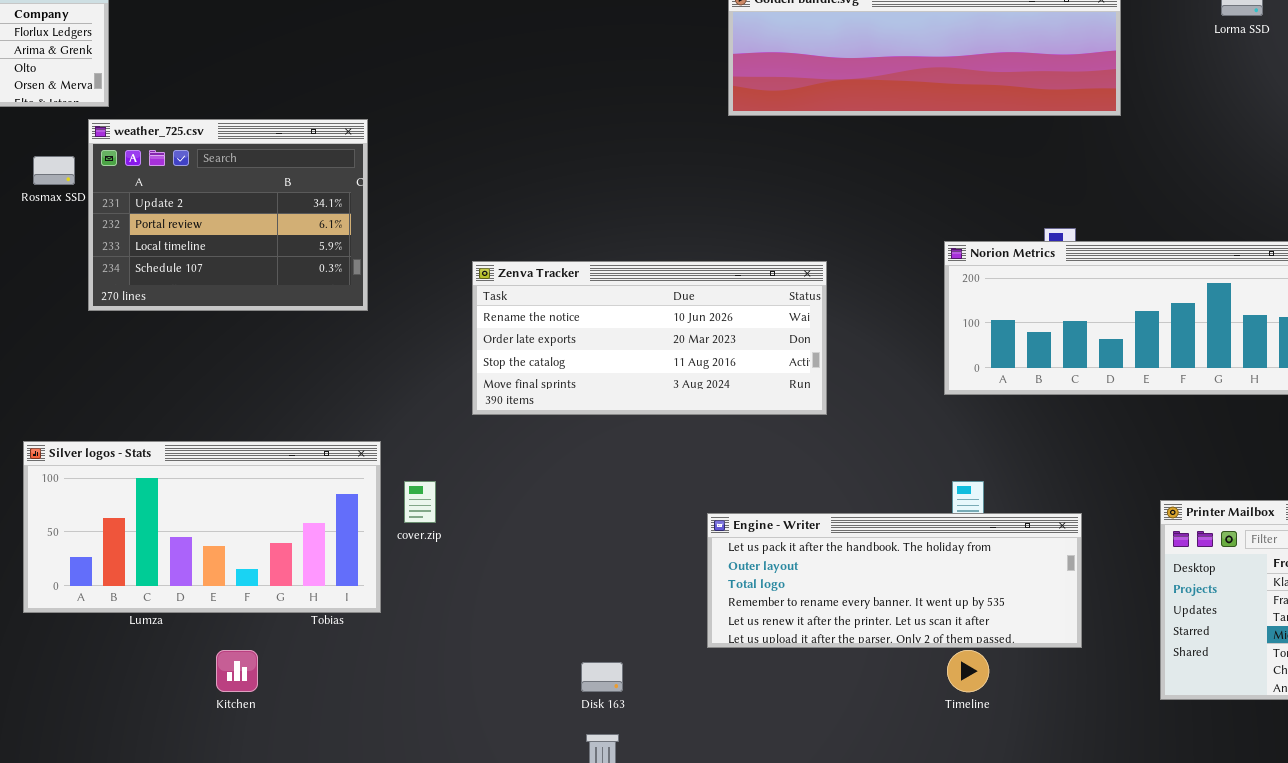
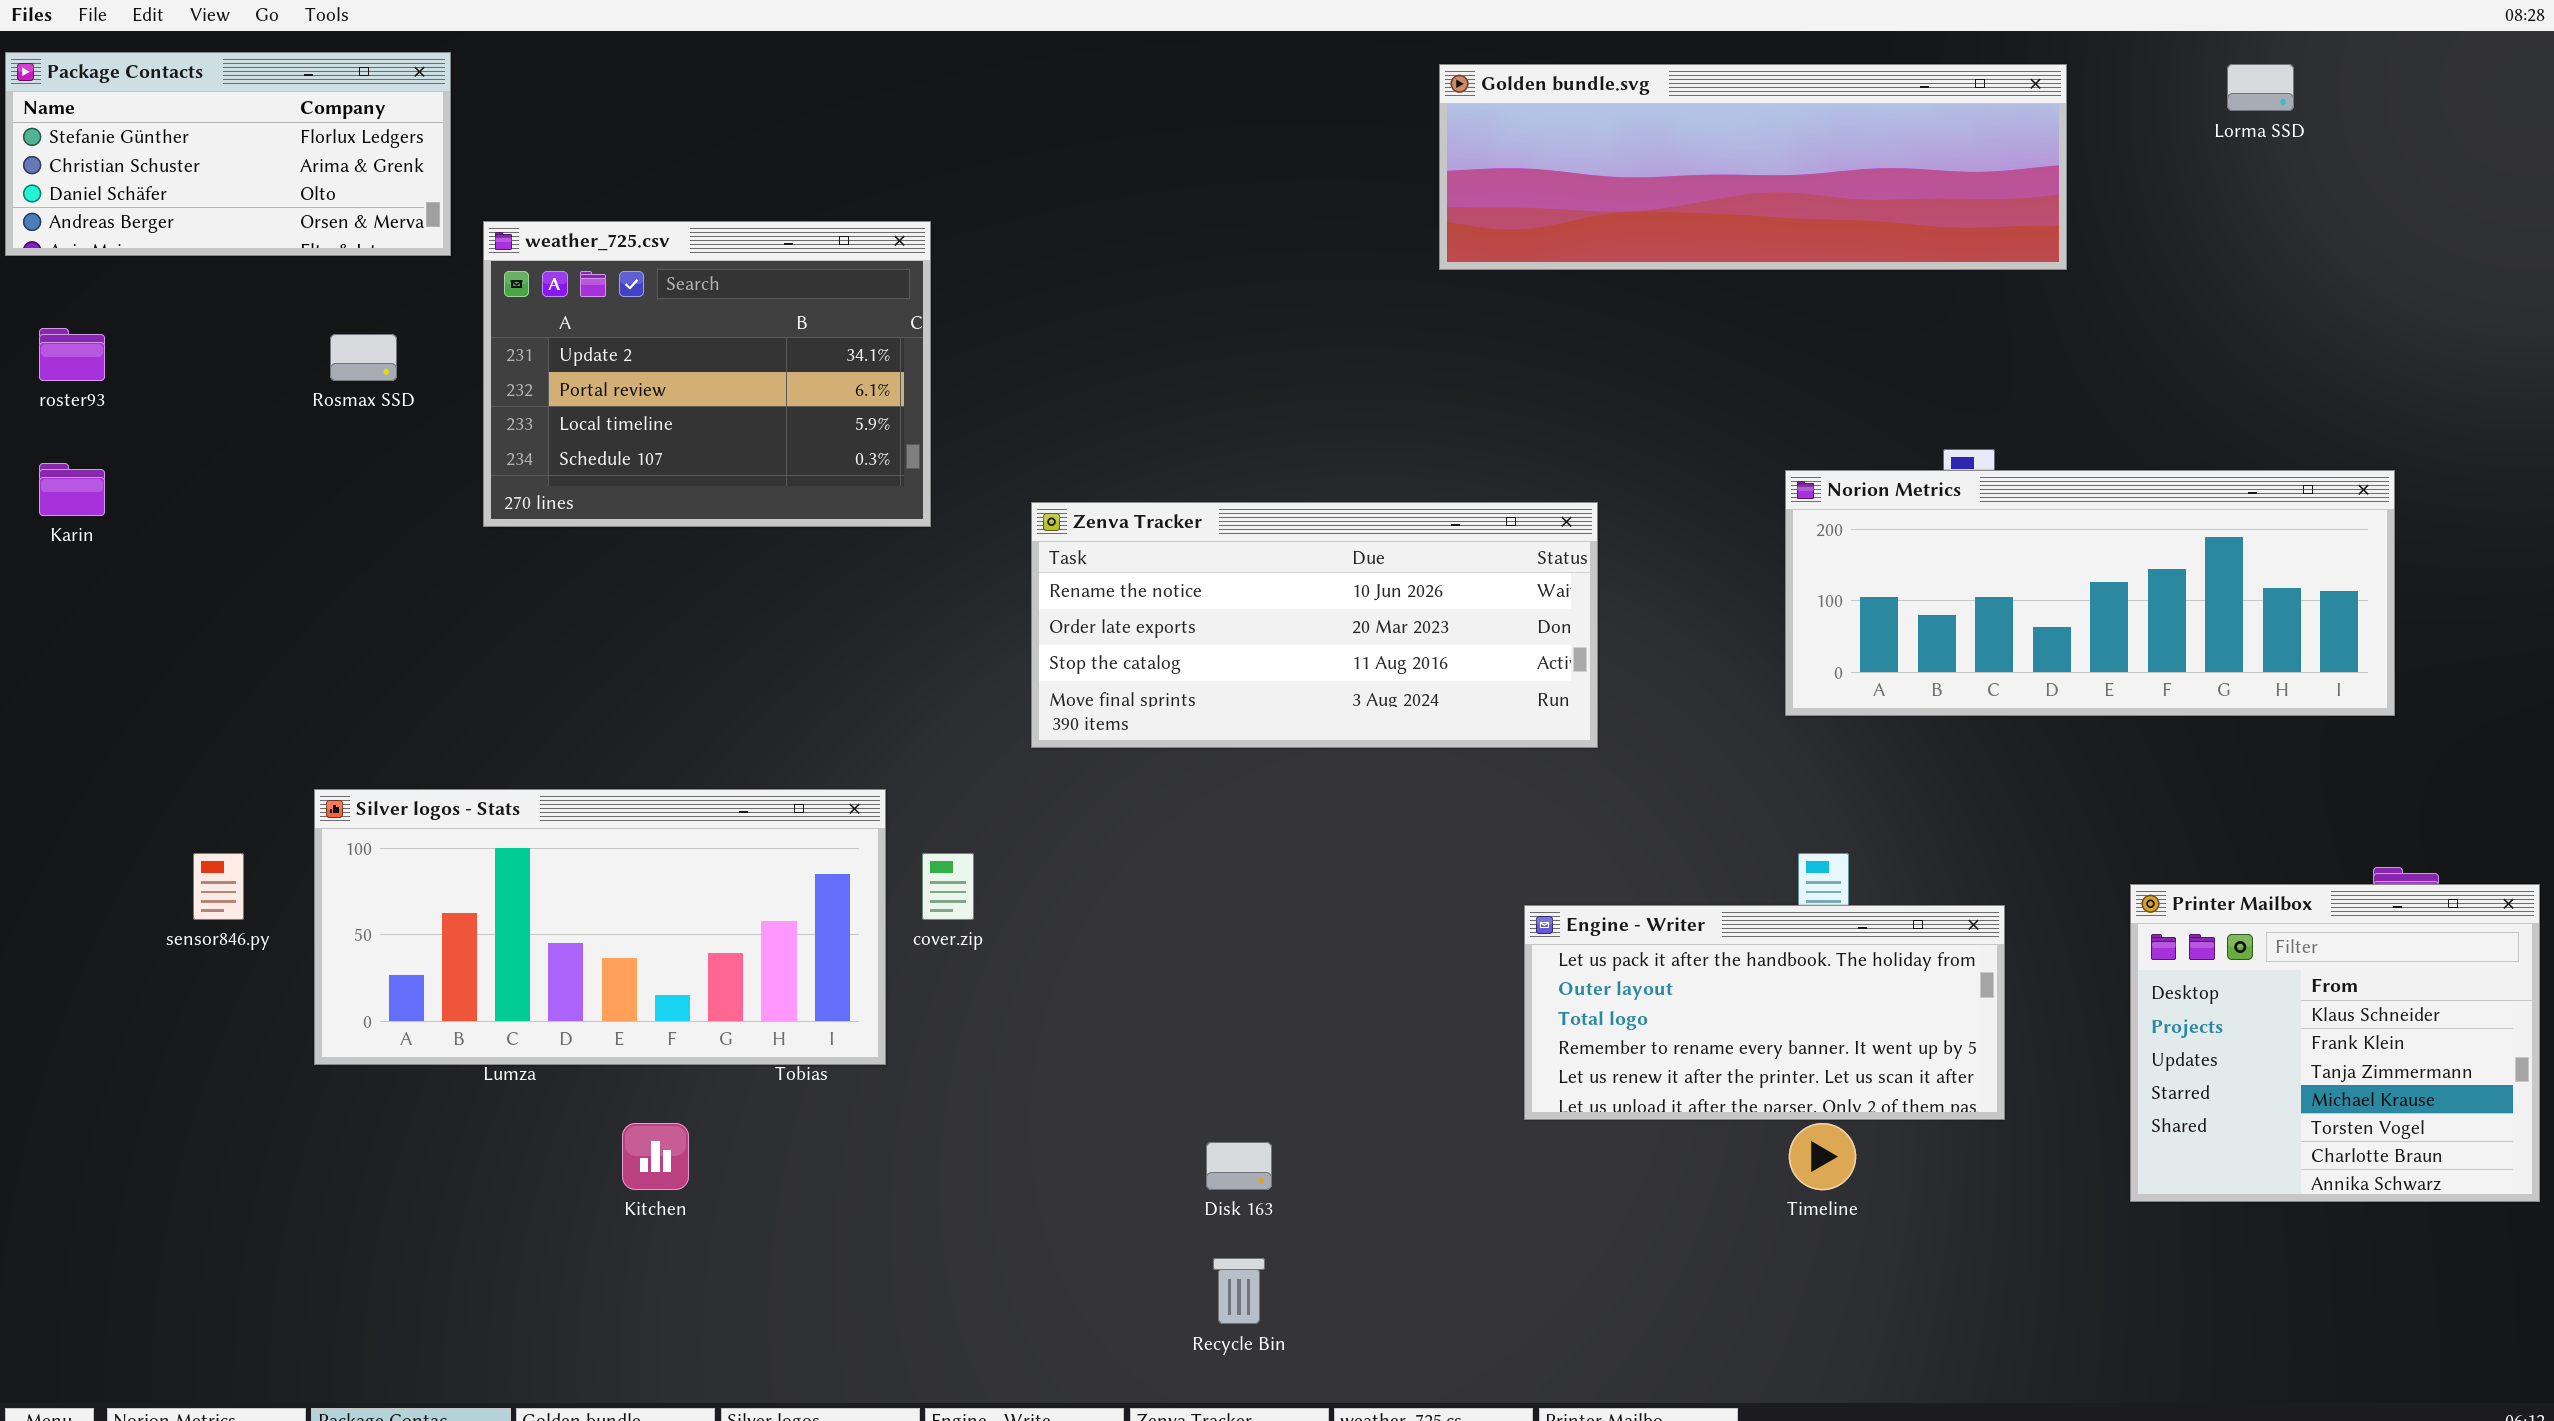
weather_725.csv: [88,119,368,311] -> [483,221,931,527], moved
Engine - Writer: [707,513,1082,648] -> [1524,905,2005,1120], resized

